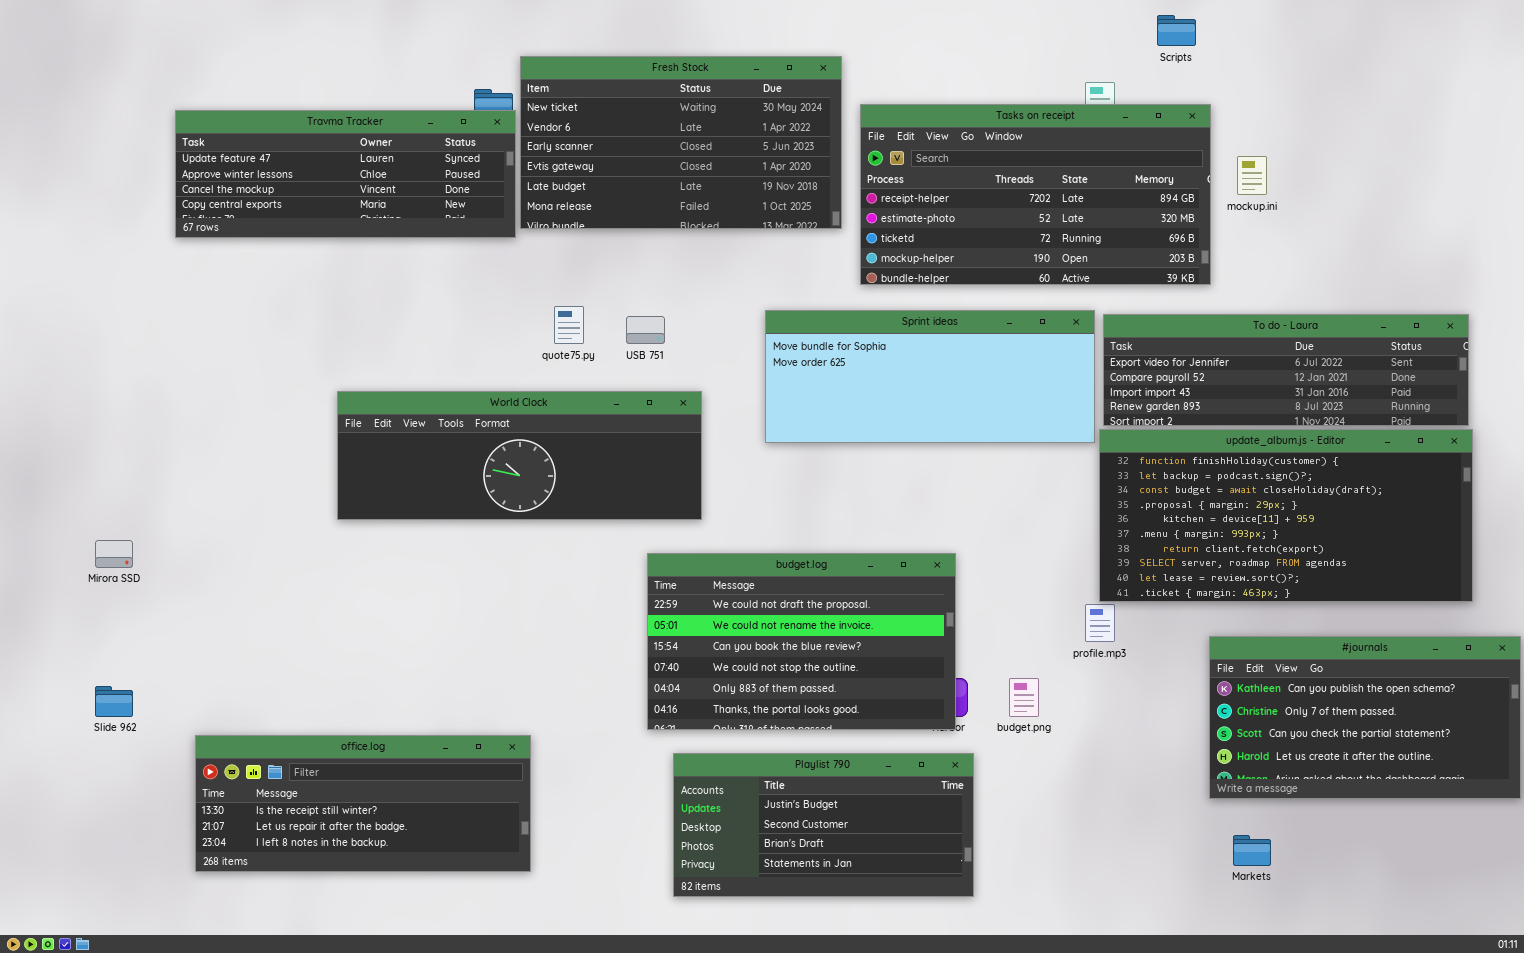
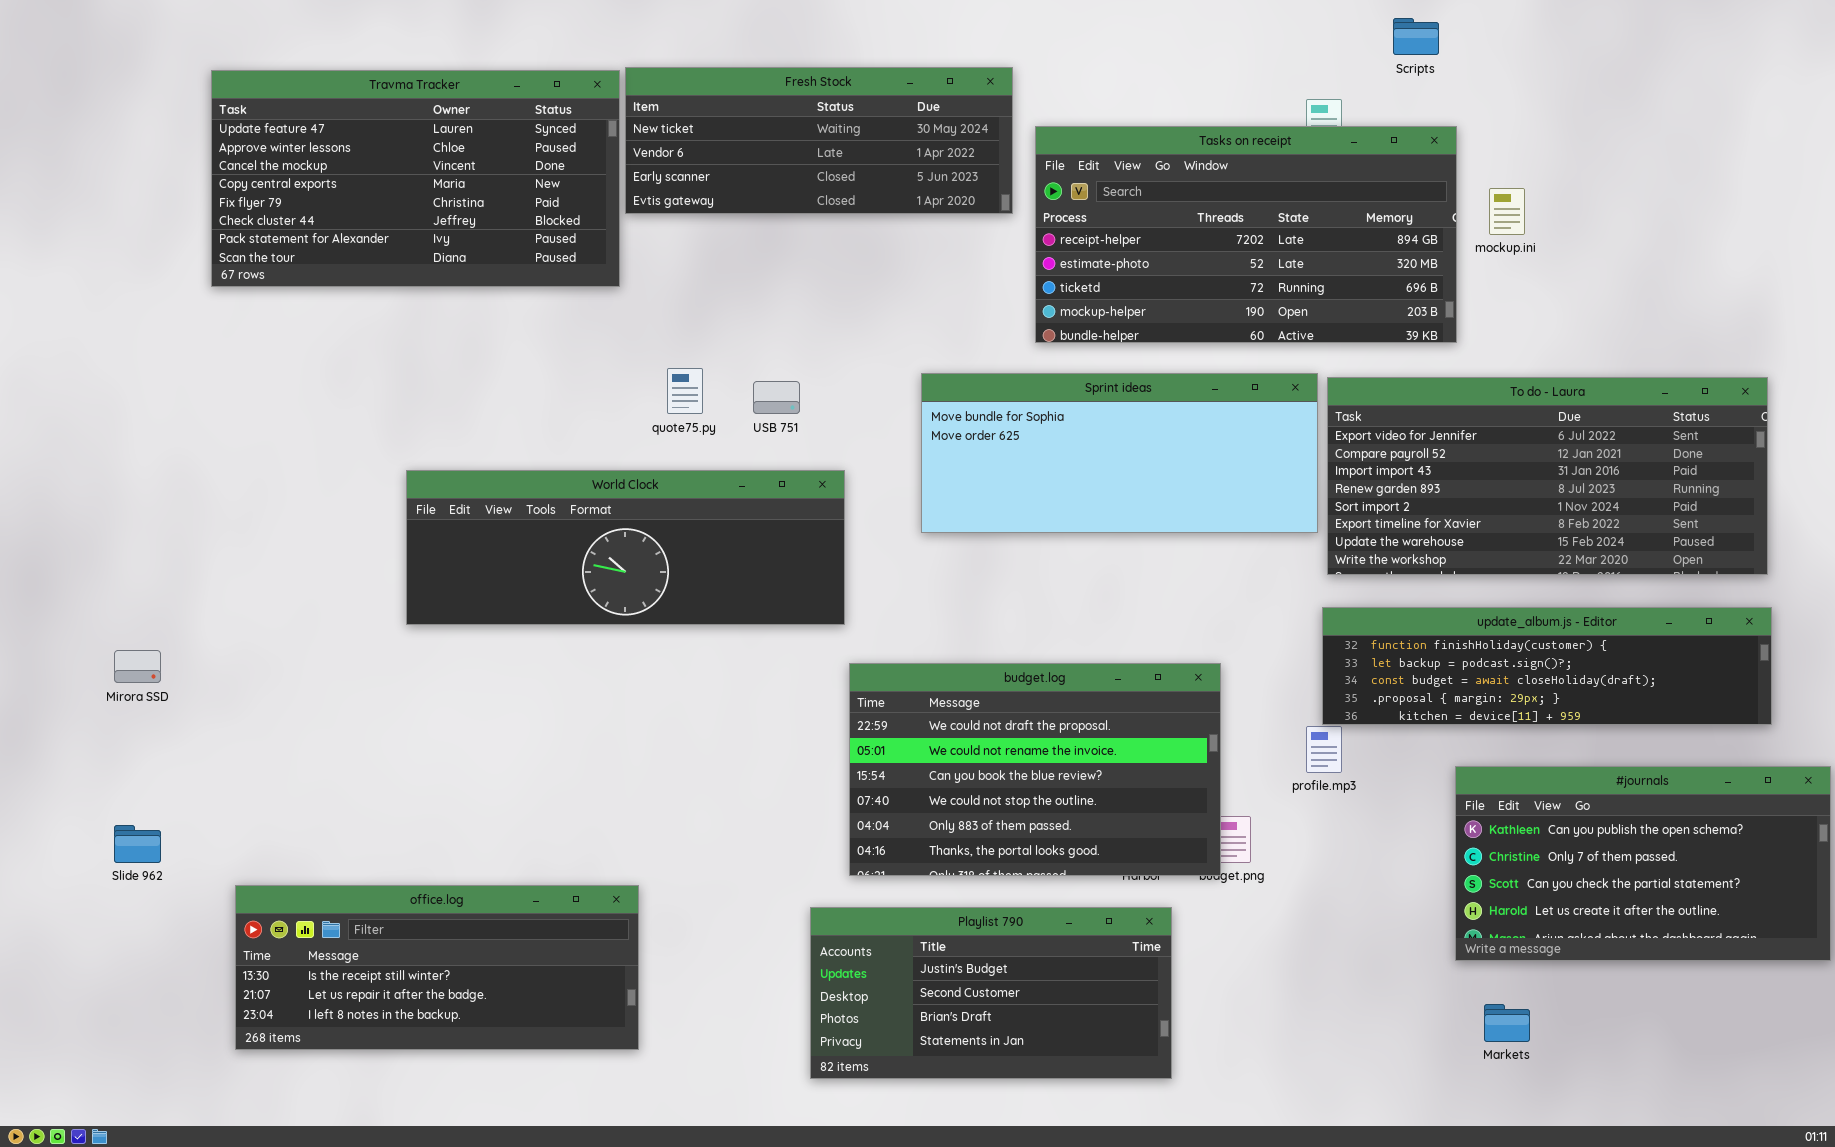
Fresh Stock: [520,56,842,229] -> [625,67,1013,214], resized
Travma Tracker: [175,110,516,238] -> [211,70,620,287], resized
To do - Laura: [1103,314,1469,426] -> [1327,377,1768,575], resized
update_album.js - Editor: [1099,429,1473,602] -> [1322,607,1772,725], resized
budget.log: [647,553,956,730] -> [849,663,1221,876], moved

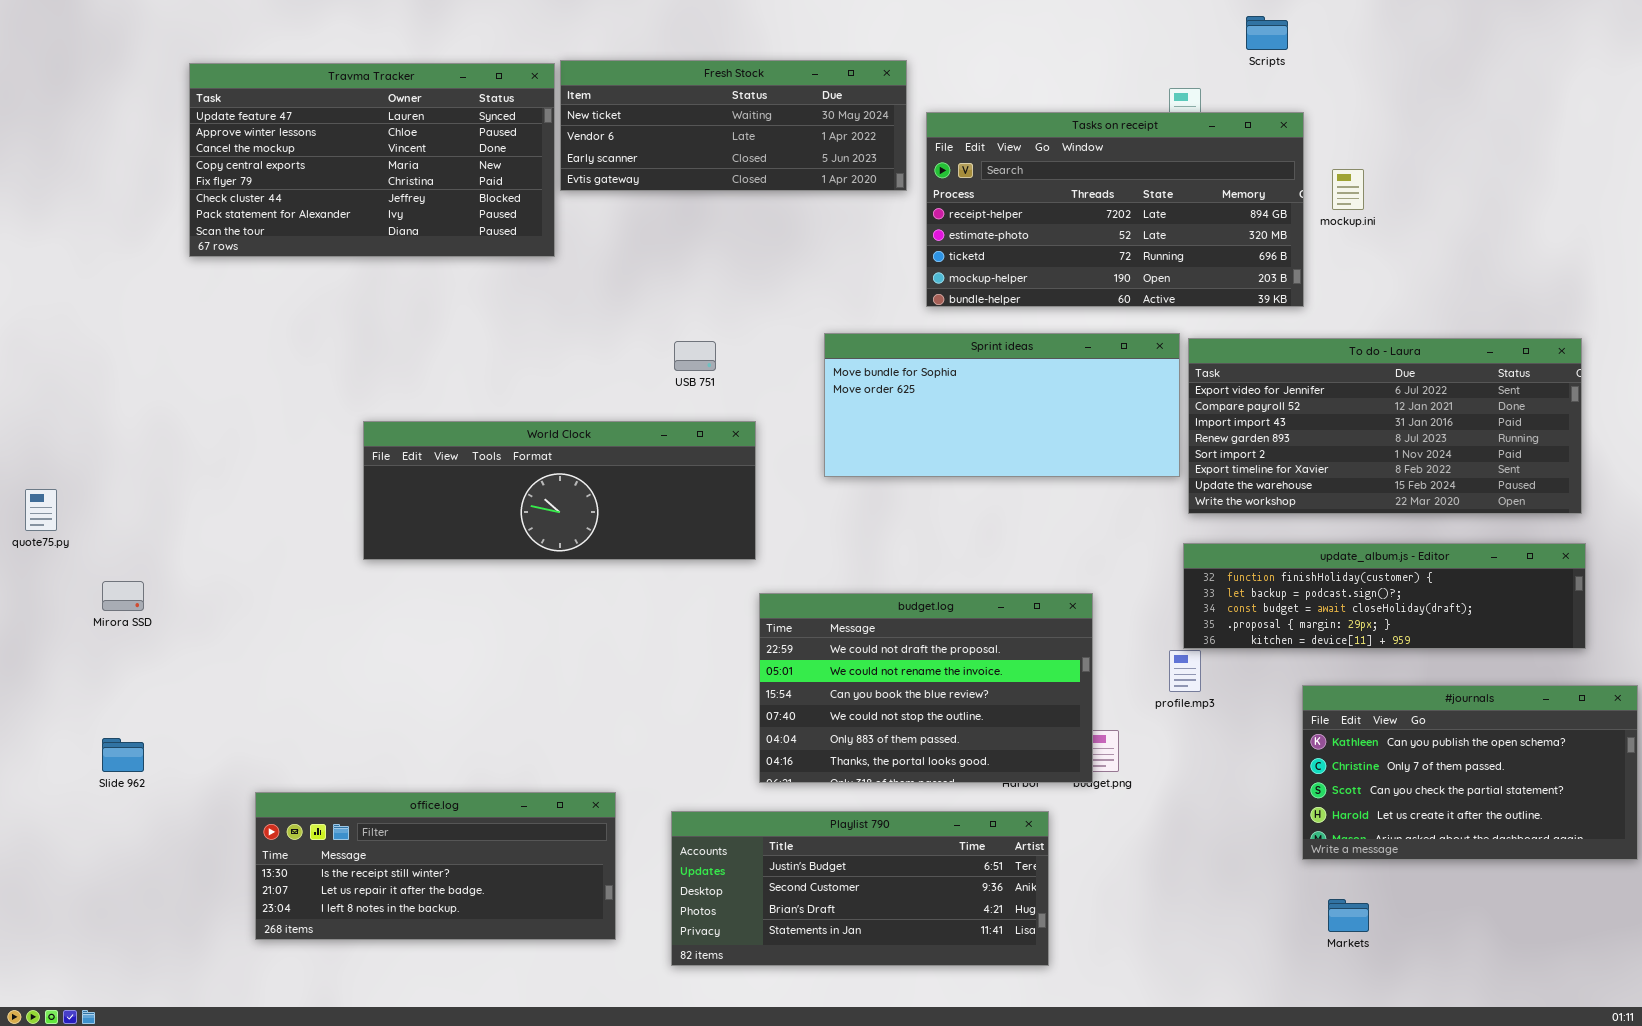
quote75.py: [667,368,703,414] -> [25,489,57,531], moved
office.log: [235,885,639,1050] -> [255,792,616,940], moved
Playlist 790: [810,907,1172,1079] -> [671,811,1049,966], resized

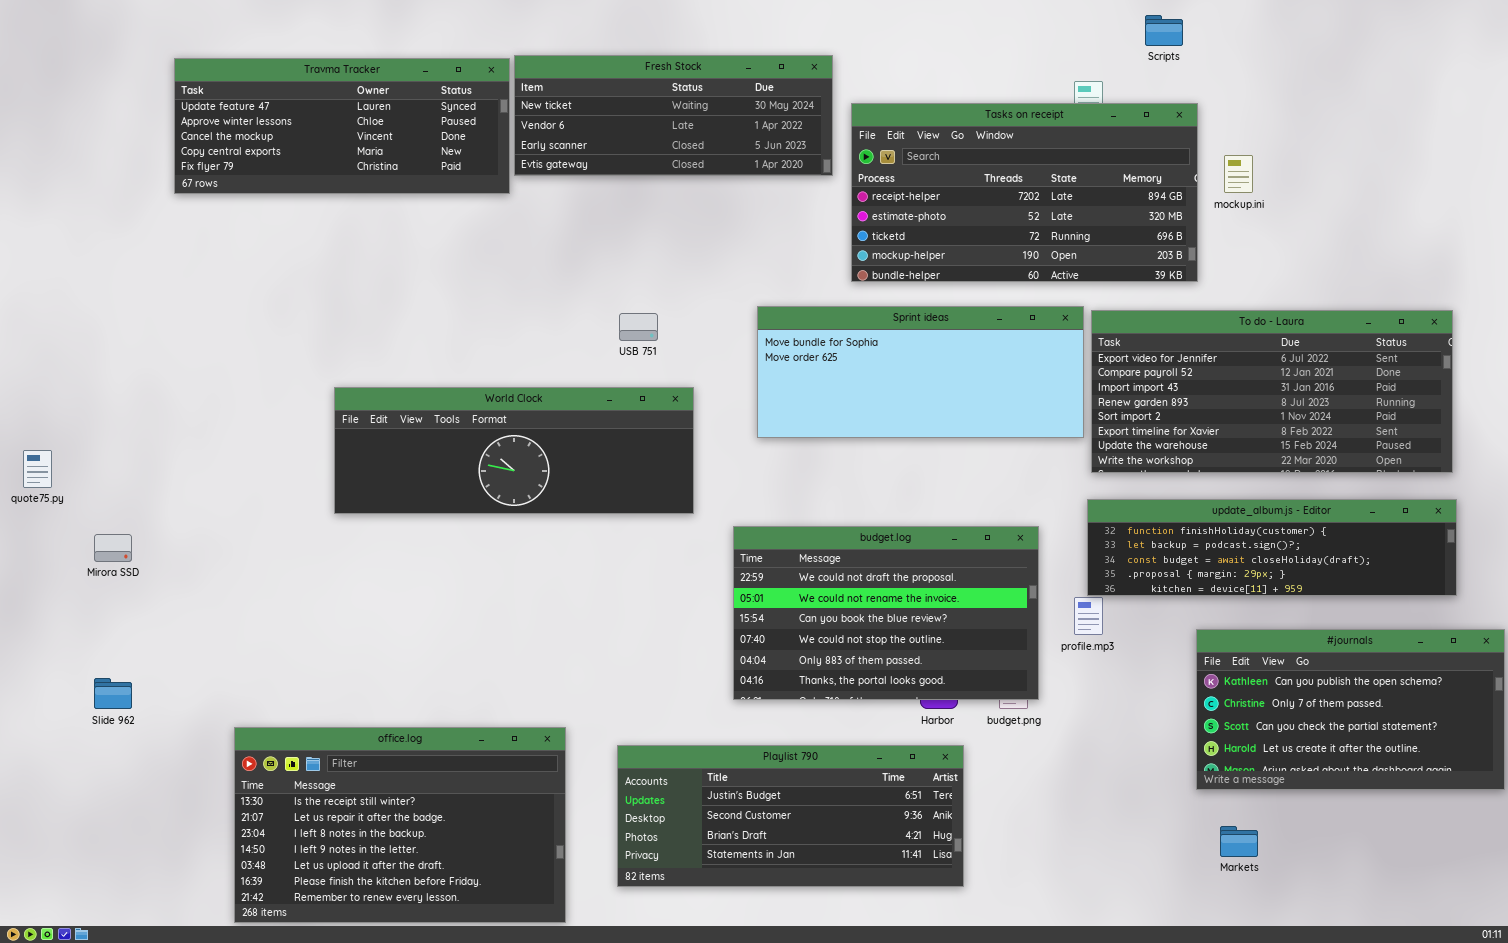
Travma Tracker: [189,63,555,257] -> [174,58,510,194], resized
budget.log: [759,593,1093,783] -> [733,526,1039,700], moved
office.log: [255,792,616,940] -> [234,727,566,923], resized

